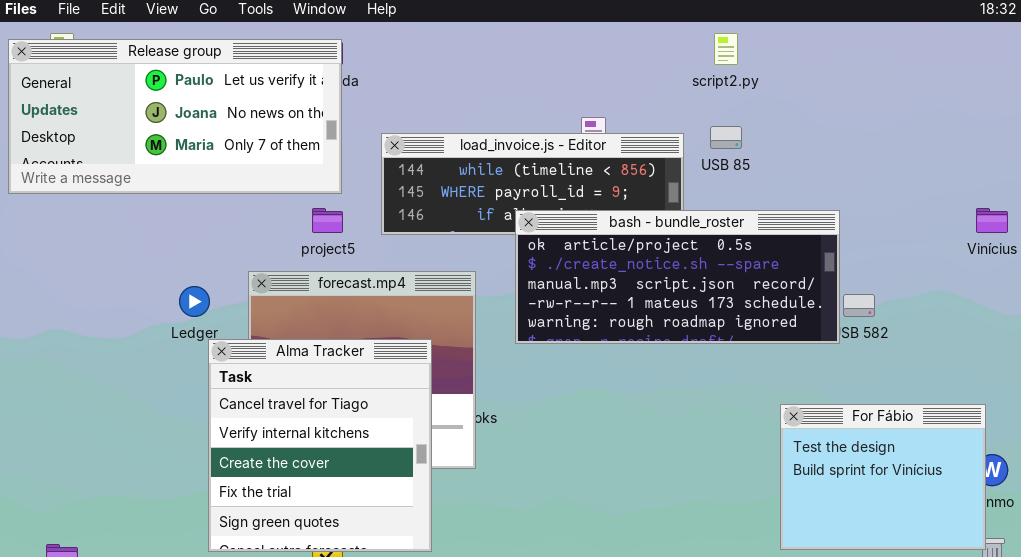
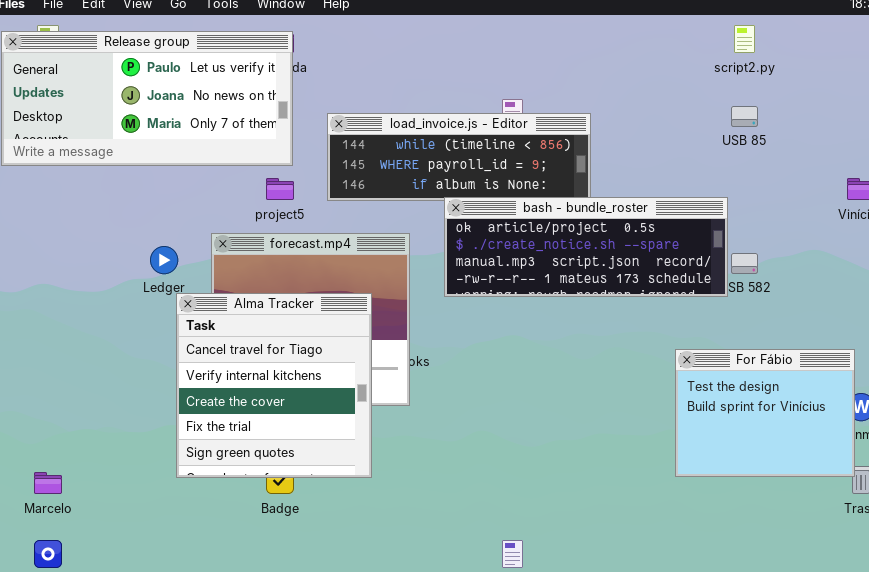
script2.py: [714,33,738,65] -> [734,25,755,53], moved
USB 85: [710,126,742,149] -> [731,106,758,127], moved
bash - bundle_roster: [515,210,840,344] -> [444,197,728,297], resized

